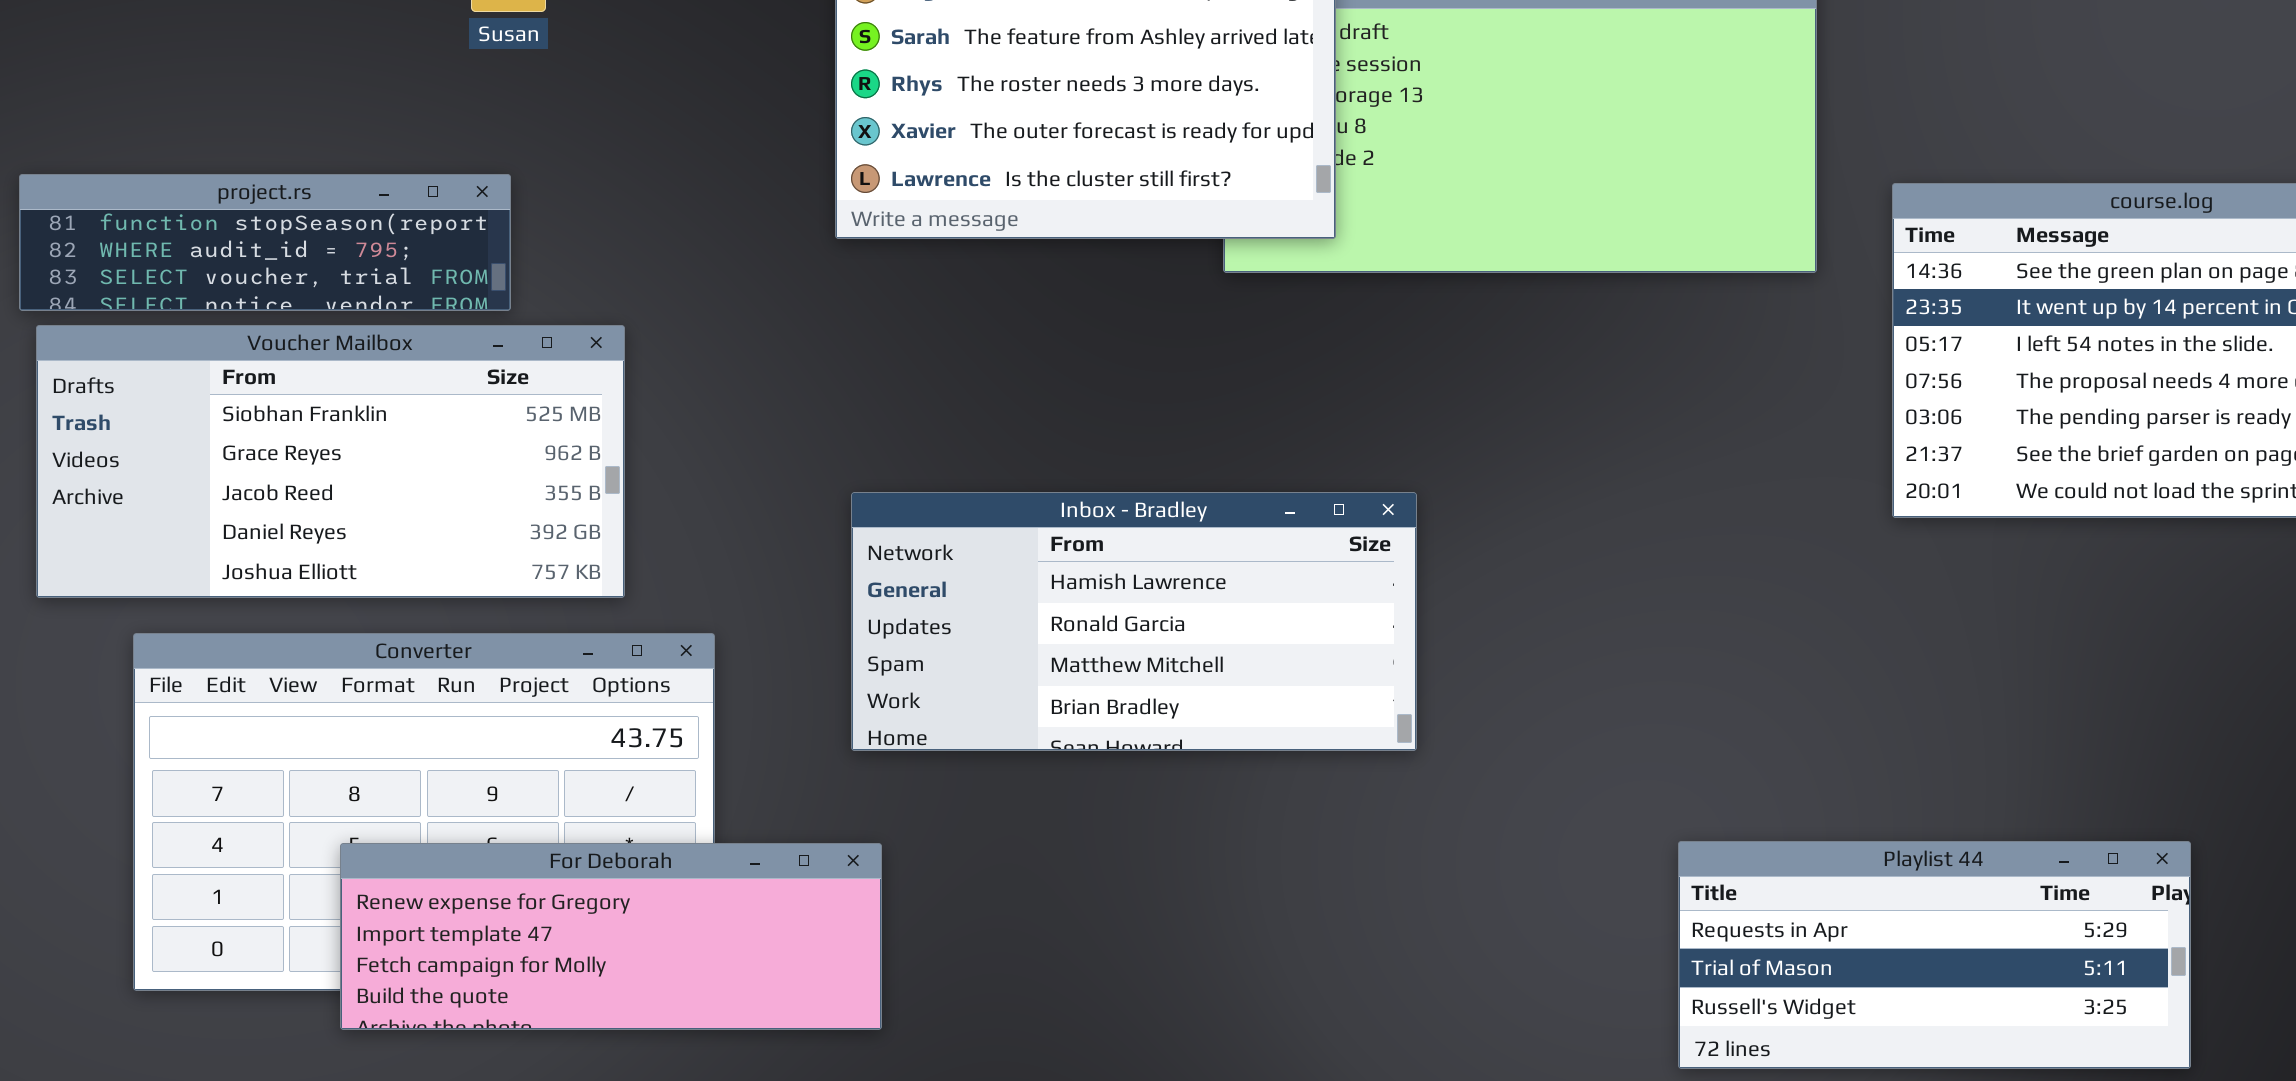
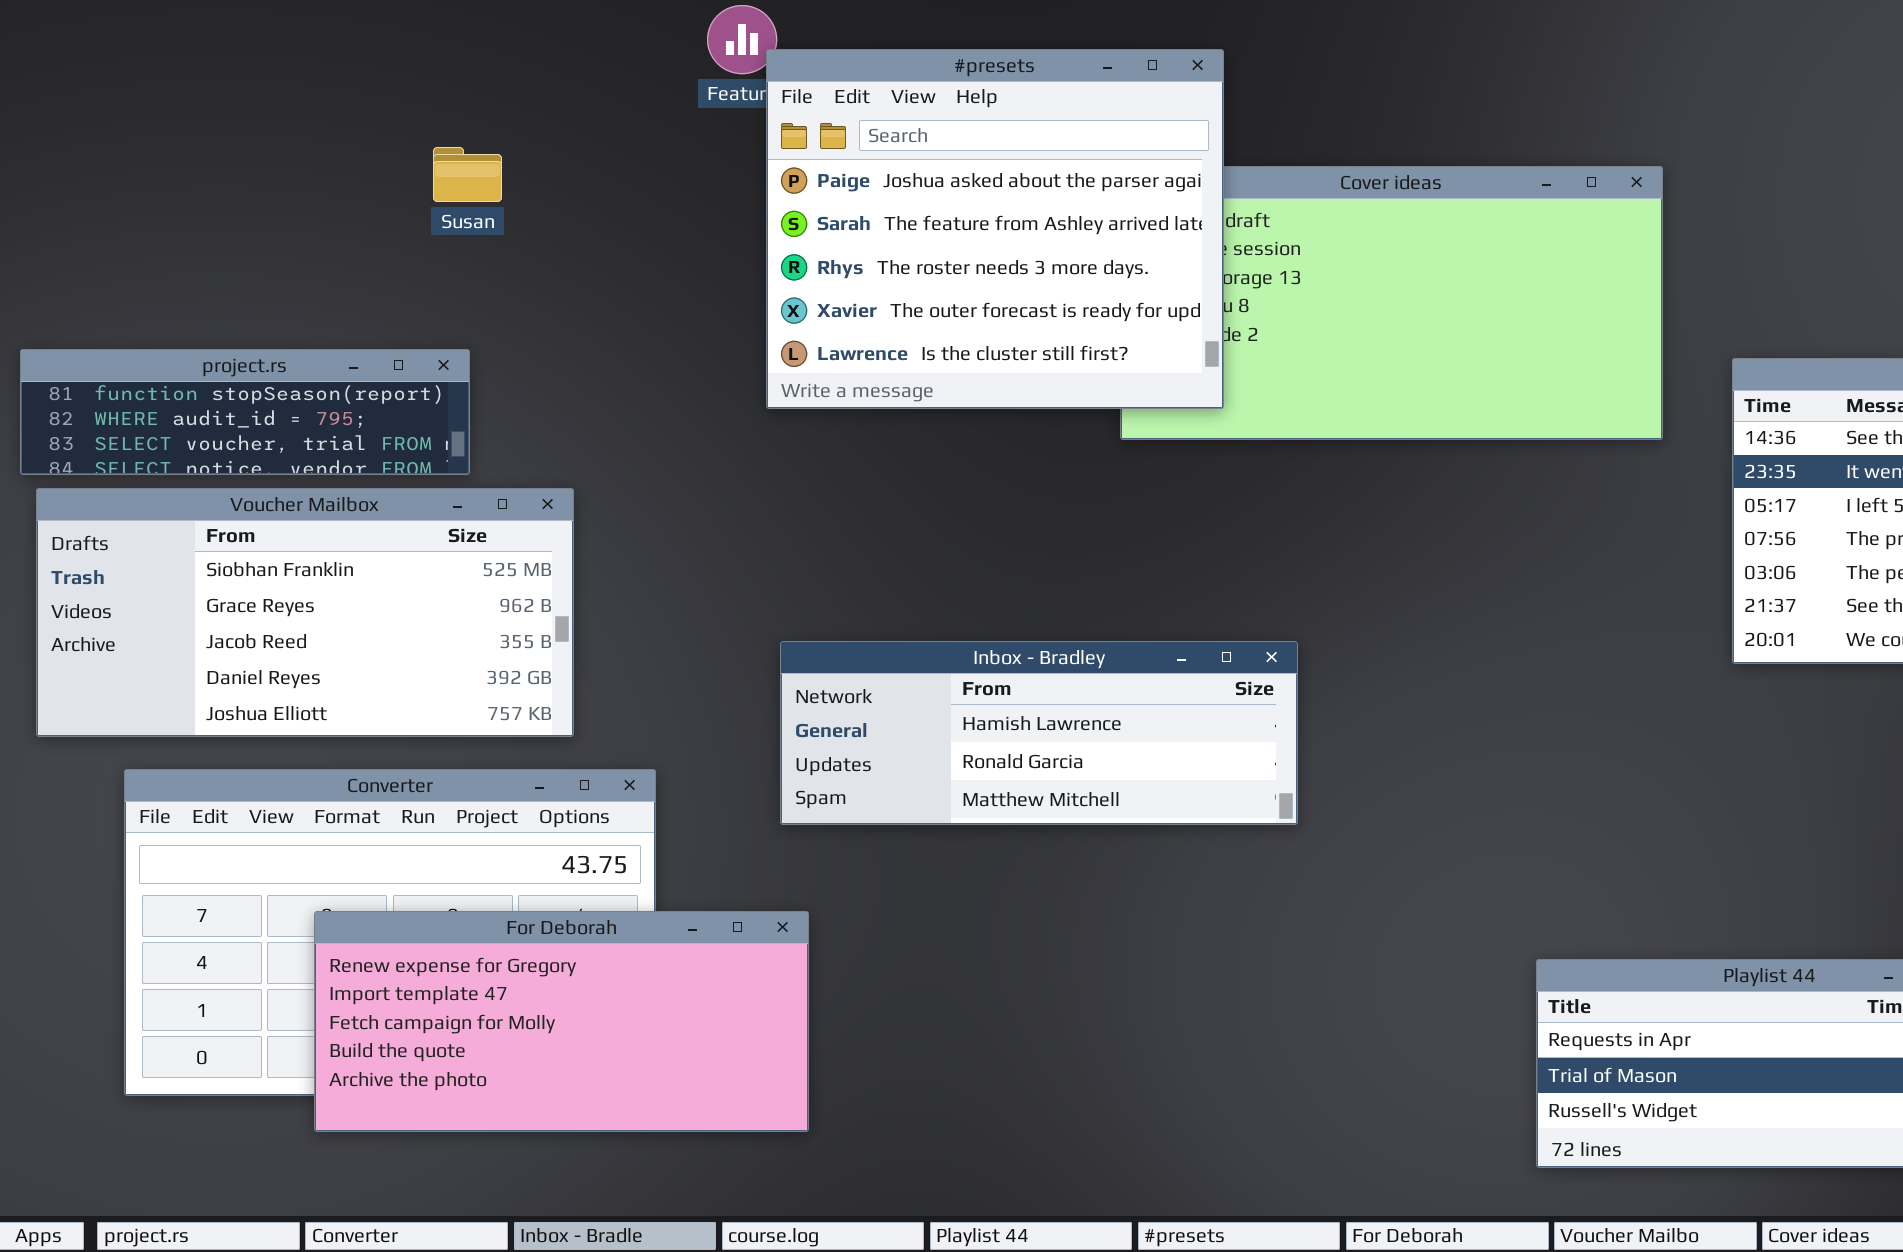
Inbox - Bradley: [851,492,1417,751] -> [780,641,1298,825], resized
For Deborah: [340,843,882,1030] -> [314,911,809,1132], resized

